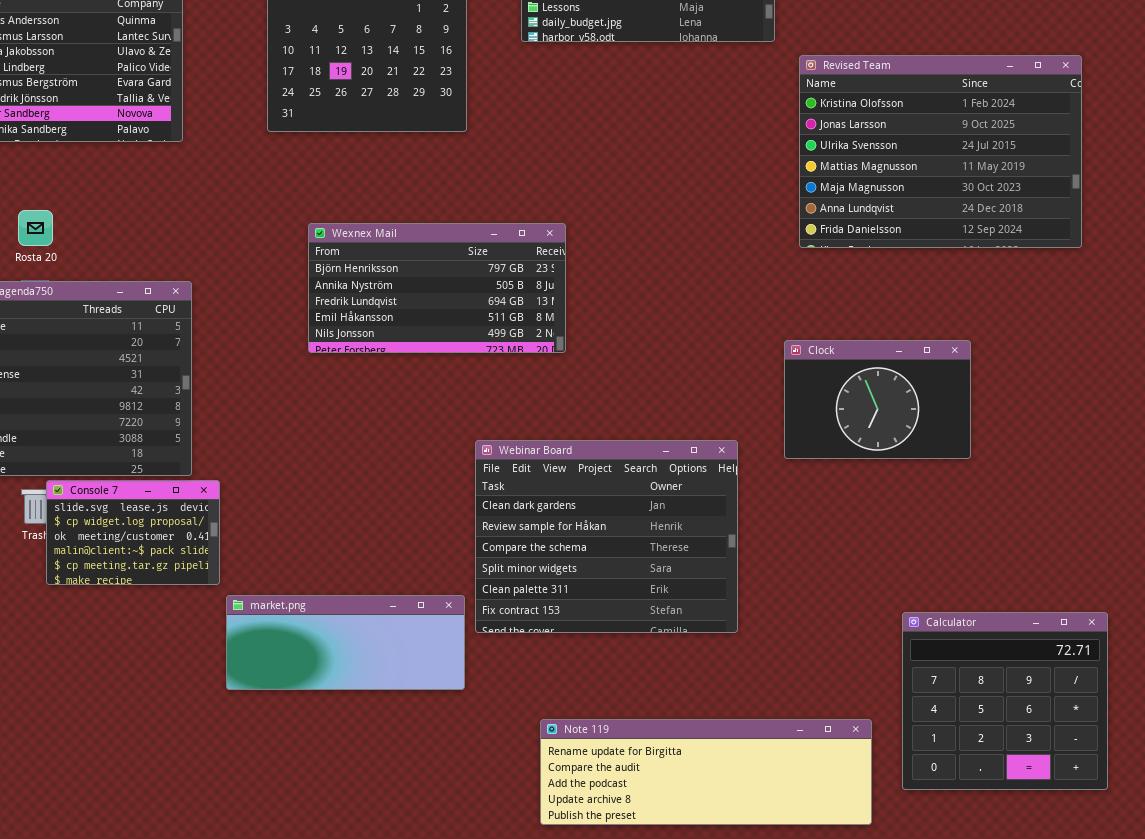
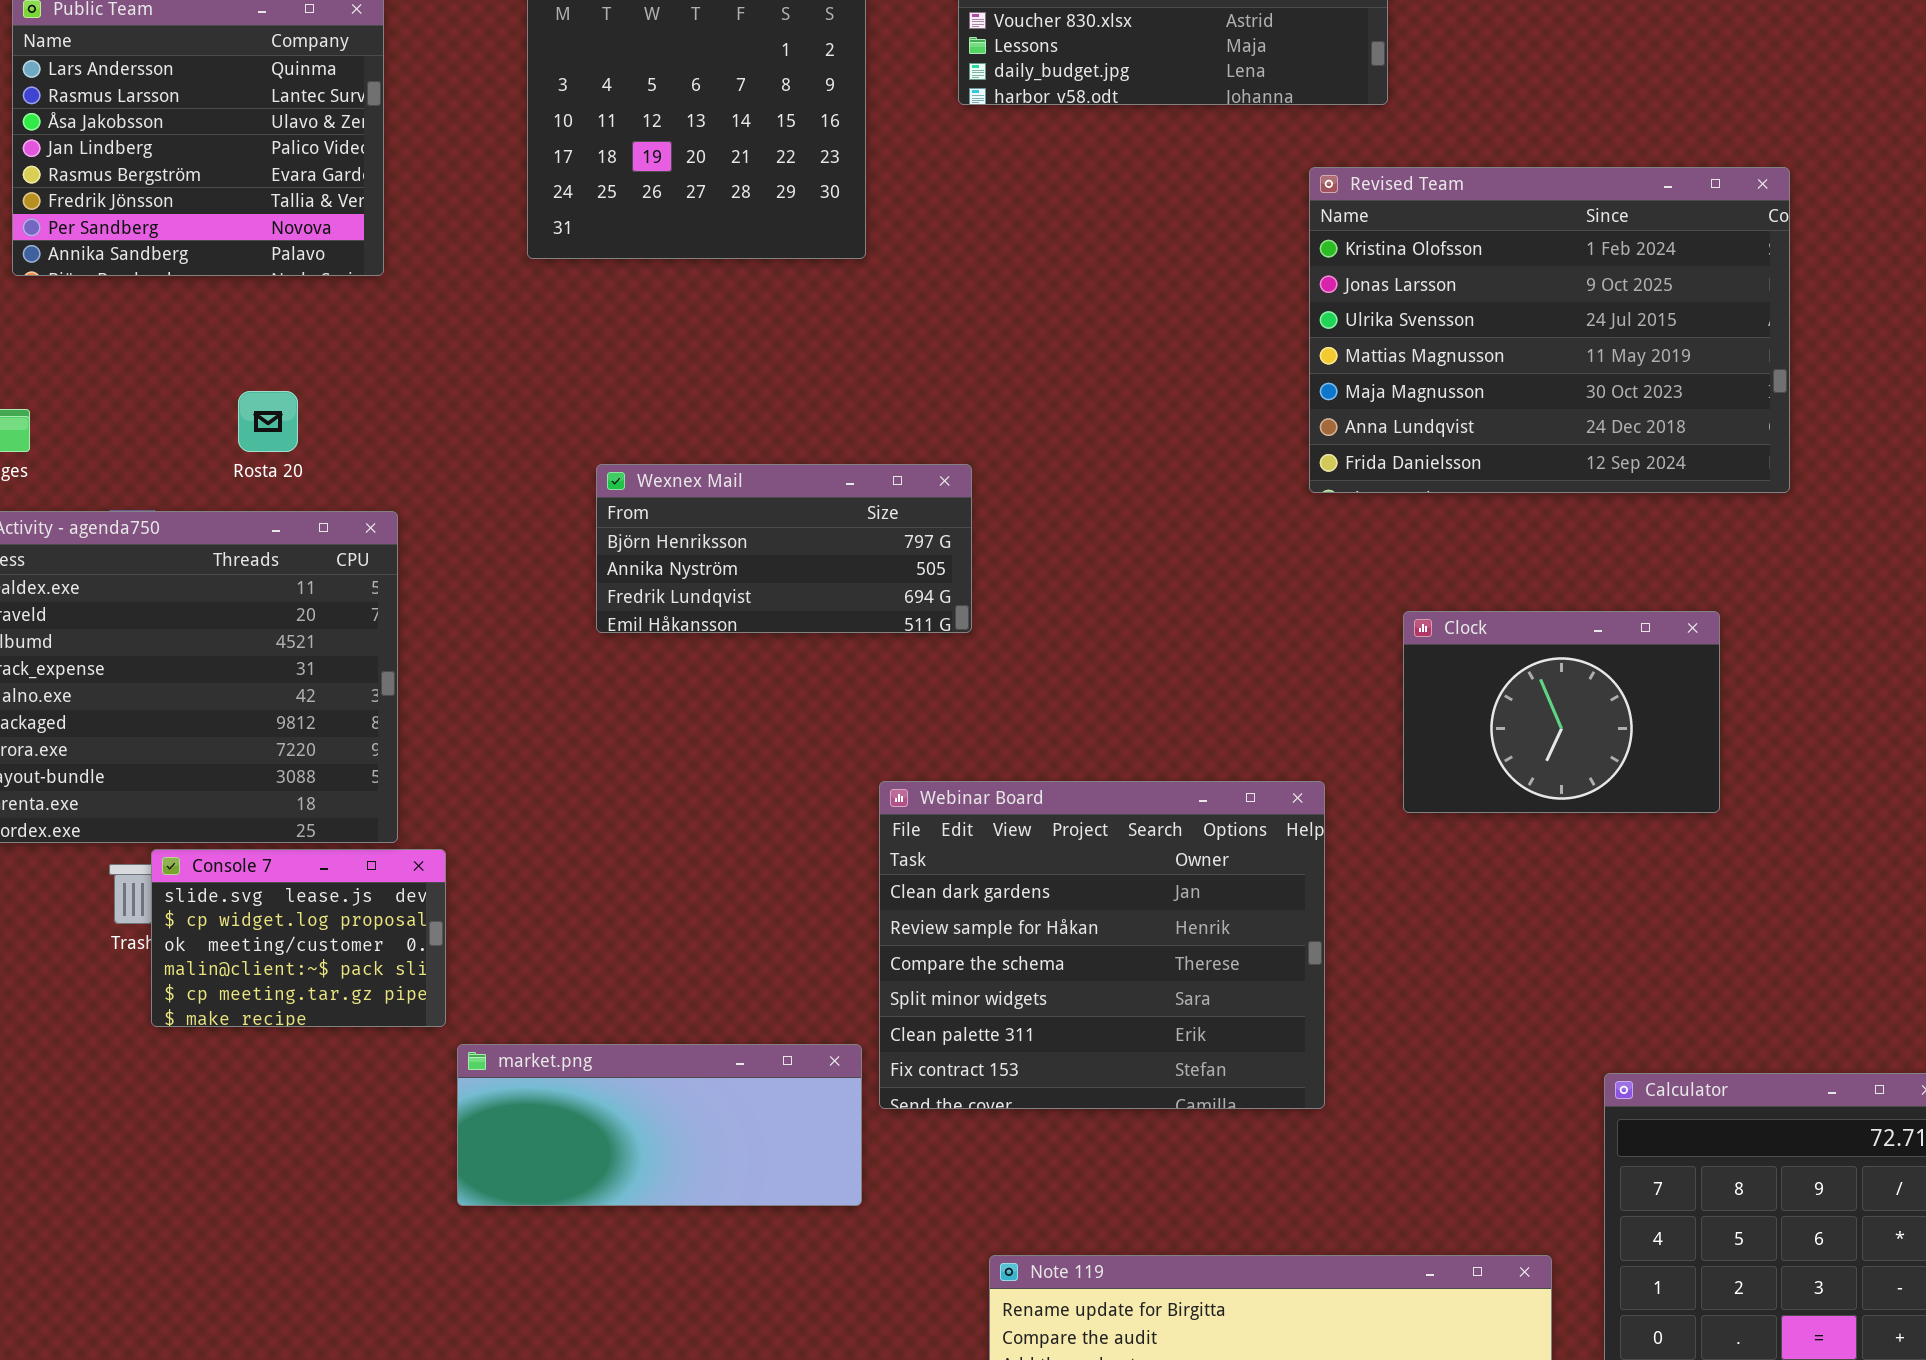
Revised Team: [799,55,1082,248] -> [1309,167,1790,493], moved
Rosta 20: [18,210,53,246] -> [238,391,298,452], moved
Wexnex Mail: [308,223,566,353] -> [596,464,972,633], resized

